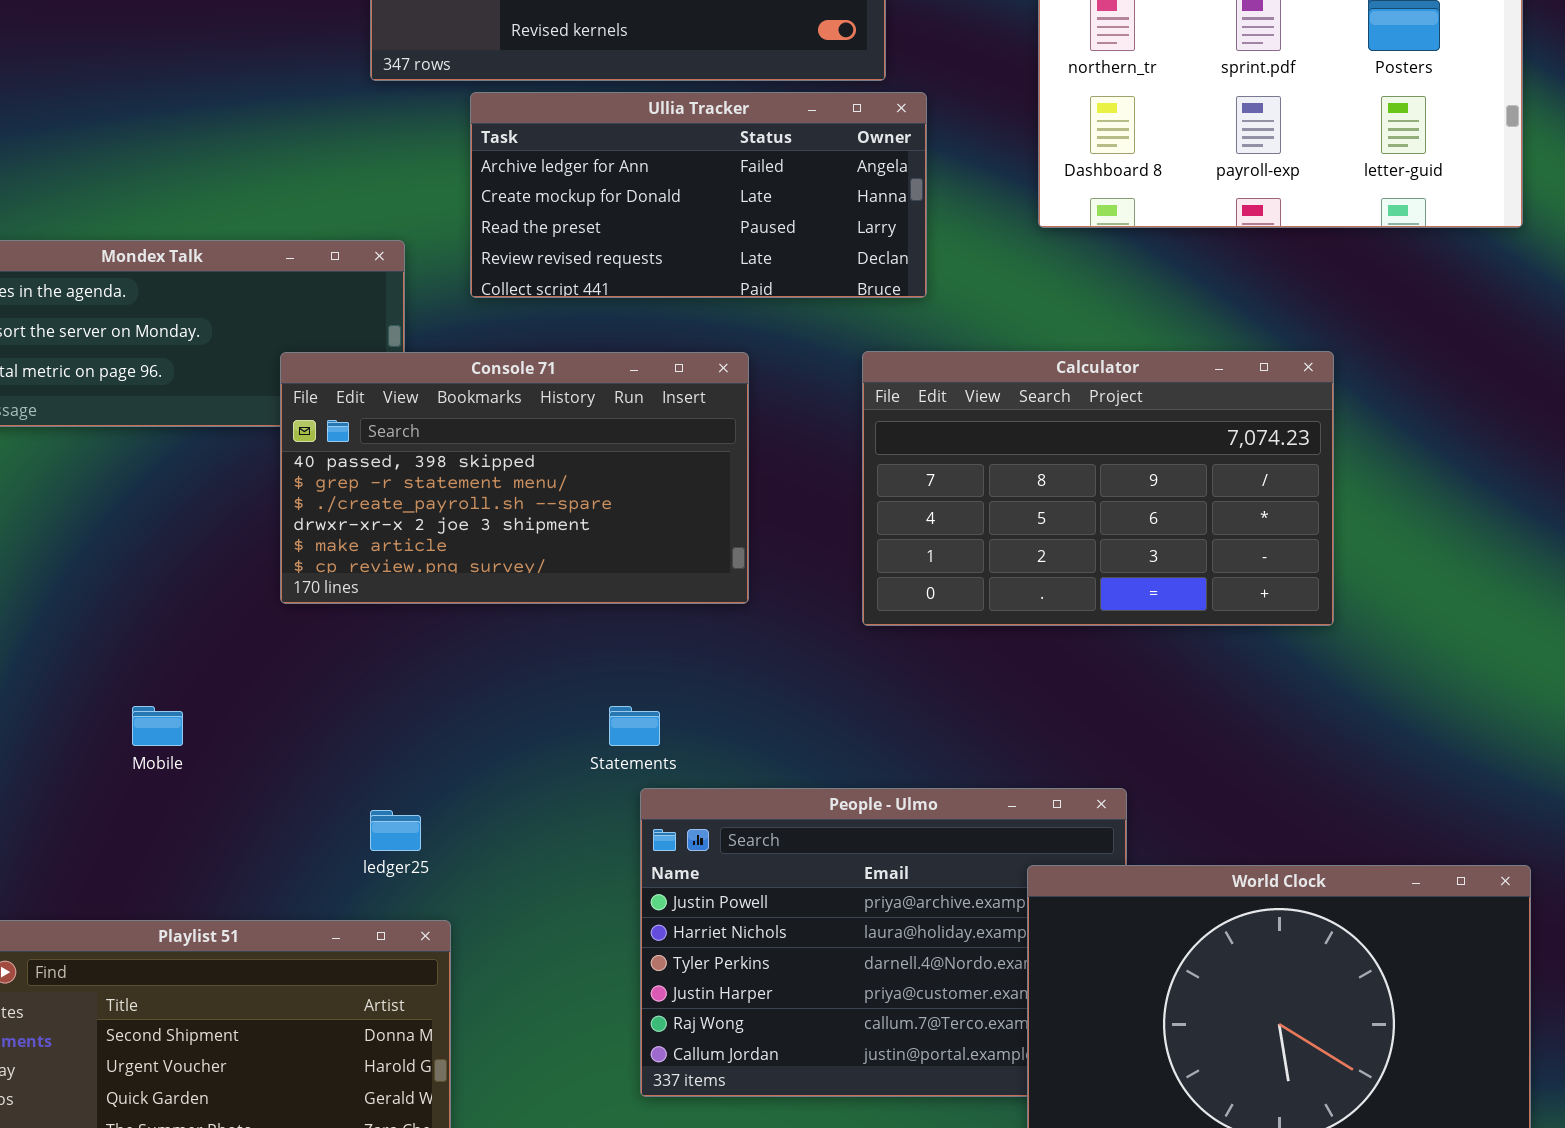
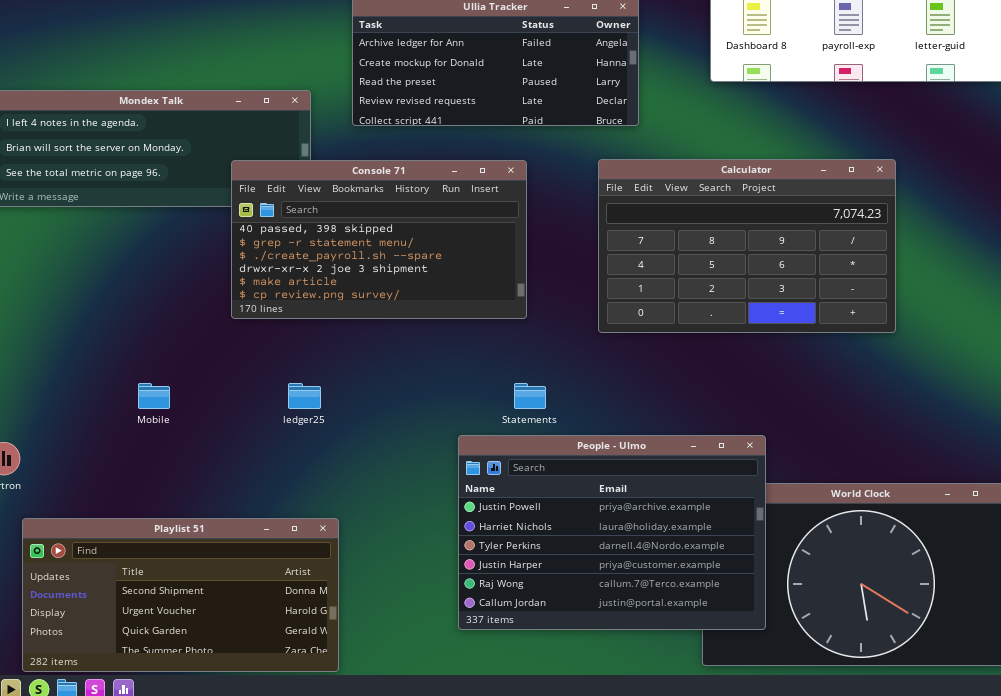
Statements: [609,706,660,746] -> [514,383,546,409], moved
People - Ulmo: [640,788,1127,1097] -> [458,435,766,630], raised
ledger25: [370,810,421,851] -> [288,383,321,409], moved

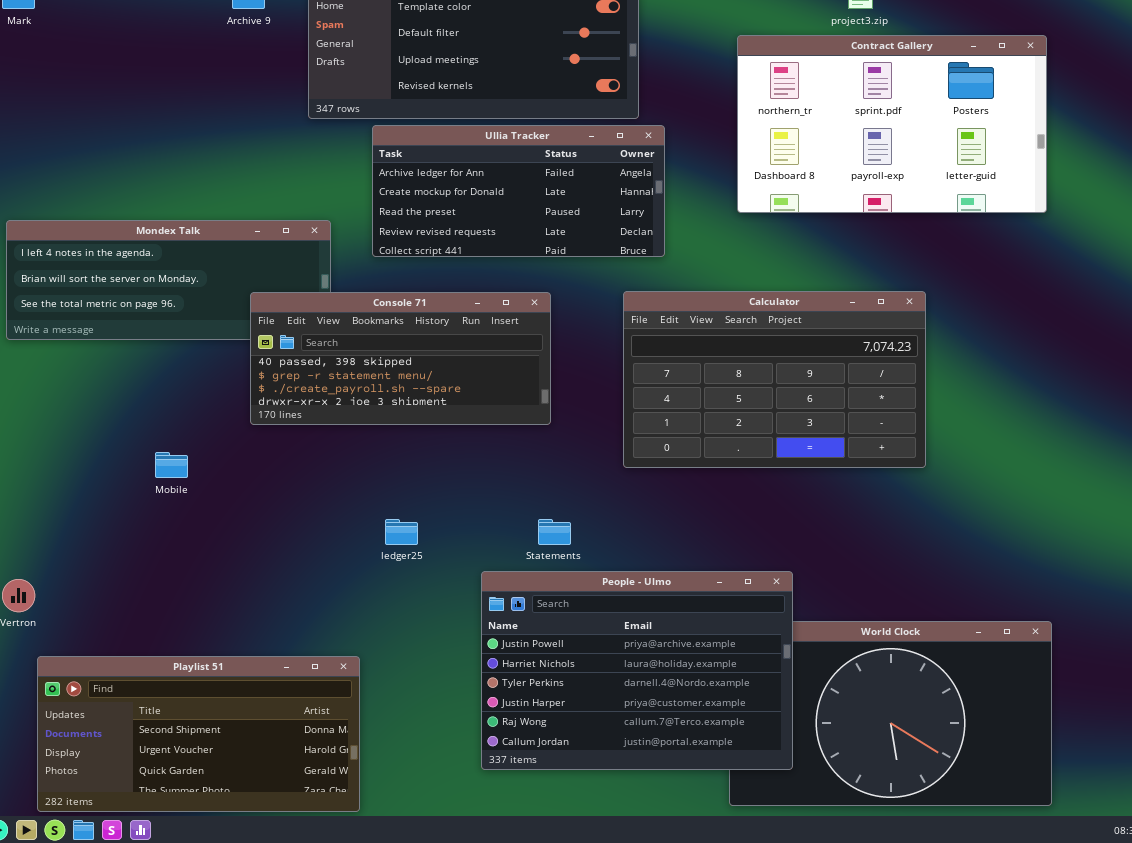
Console 71: [231,160,527,319] -> [250,292,551,425], resized
Mobile: [138,383,170,409] -> [155,452,188,478], moved
ledger25: [288,383,321,409] -> [385,519,418,545], moved

